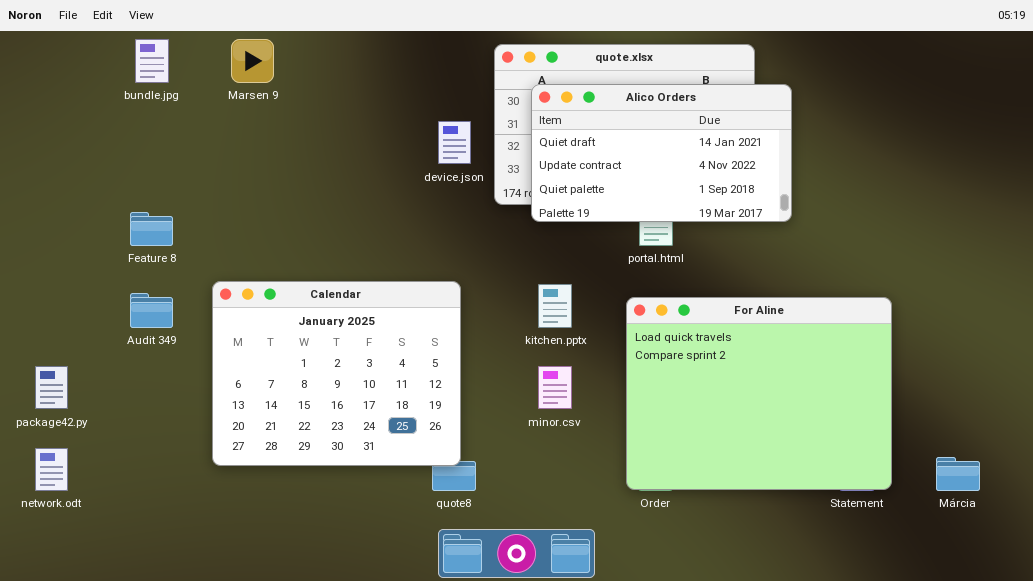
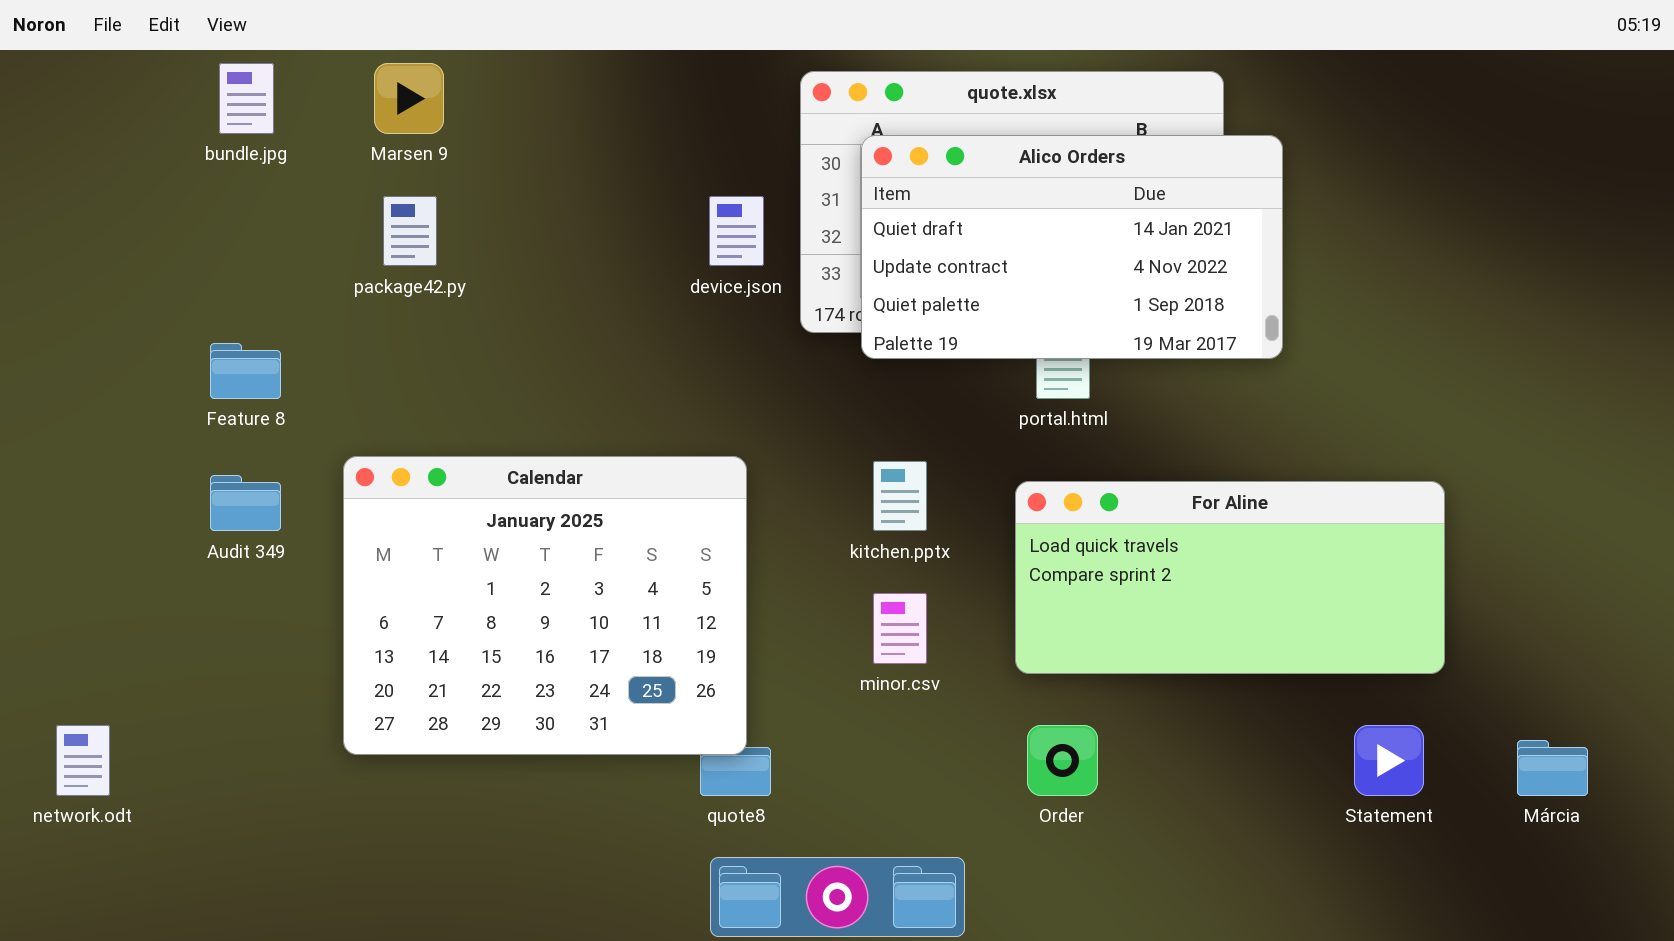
For Aline: [626,297,892,490] -> [1015,481,1445,674], resized
package42.py: [35,366,68,409] -> [383,196,437,266], moved

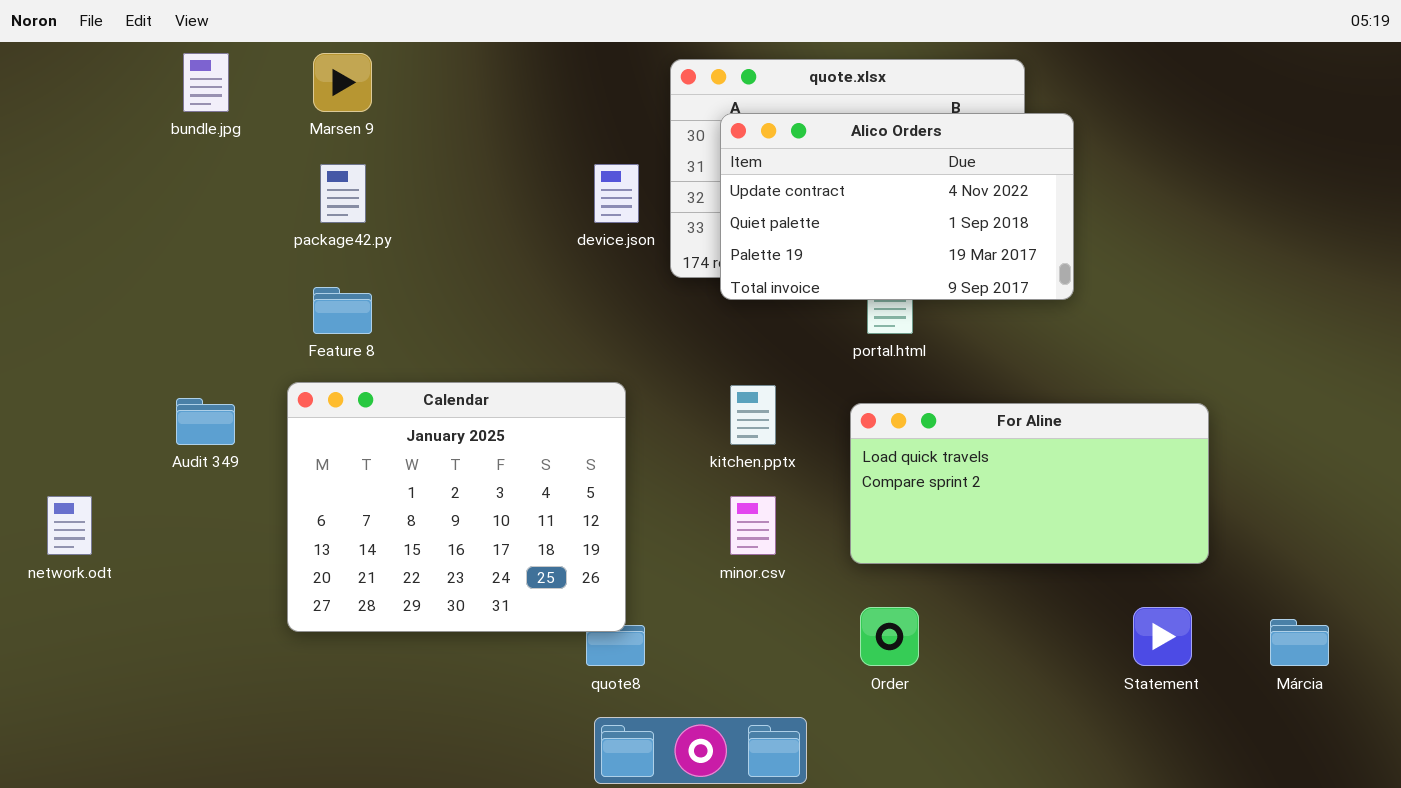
Alico Orders: [861,135,1283,359] -> [720,113,1074,300], scrolled down 1 row
Feature 8: [210,343,281,399] -> [313,287,372,334], moved
network.odt: [56,725,110,796] -> [47,496,92,555], moved

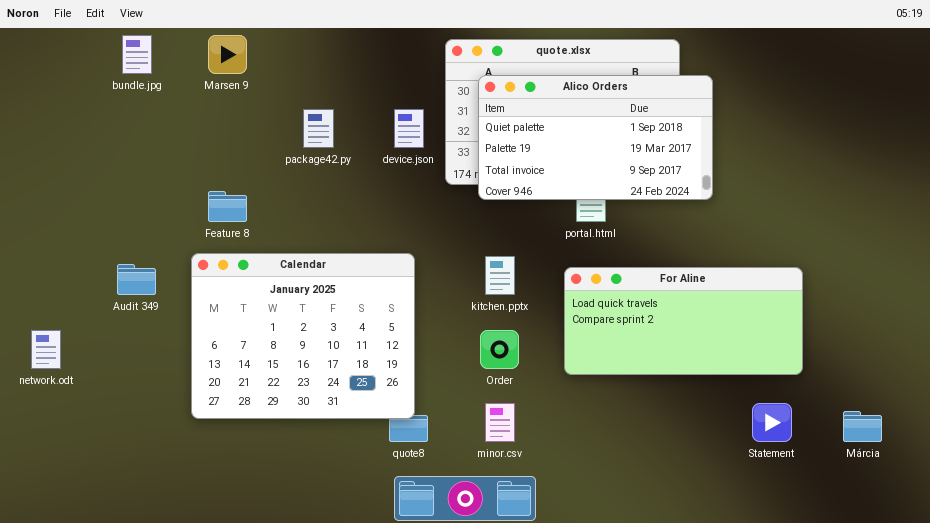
Alico Orders: [720,113,1074,300] -> [478,75,713,200], scrolled down 1 row
package42.py: [320,164,366,223] -> [303,109,334,148], moved
minor.csv: [730,496,776,555] -> [485,403,515,442], moved
Order: [860,607,919,666] -> [480,330,519,369], moved

